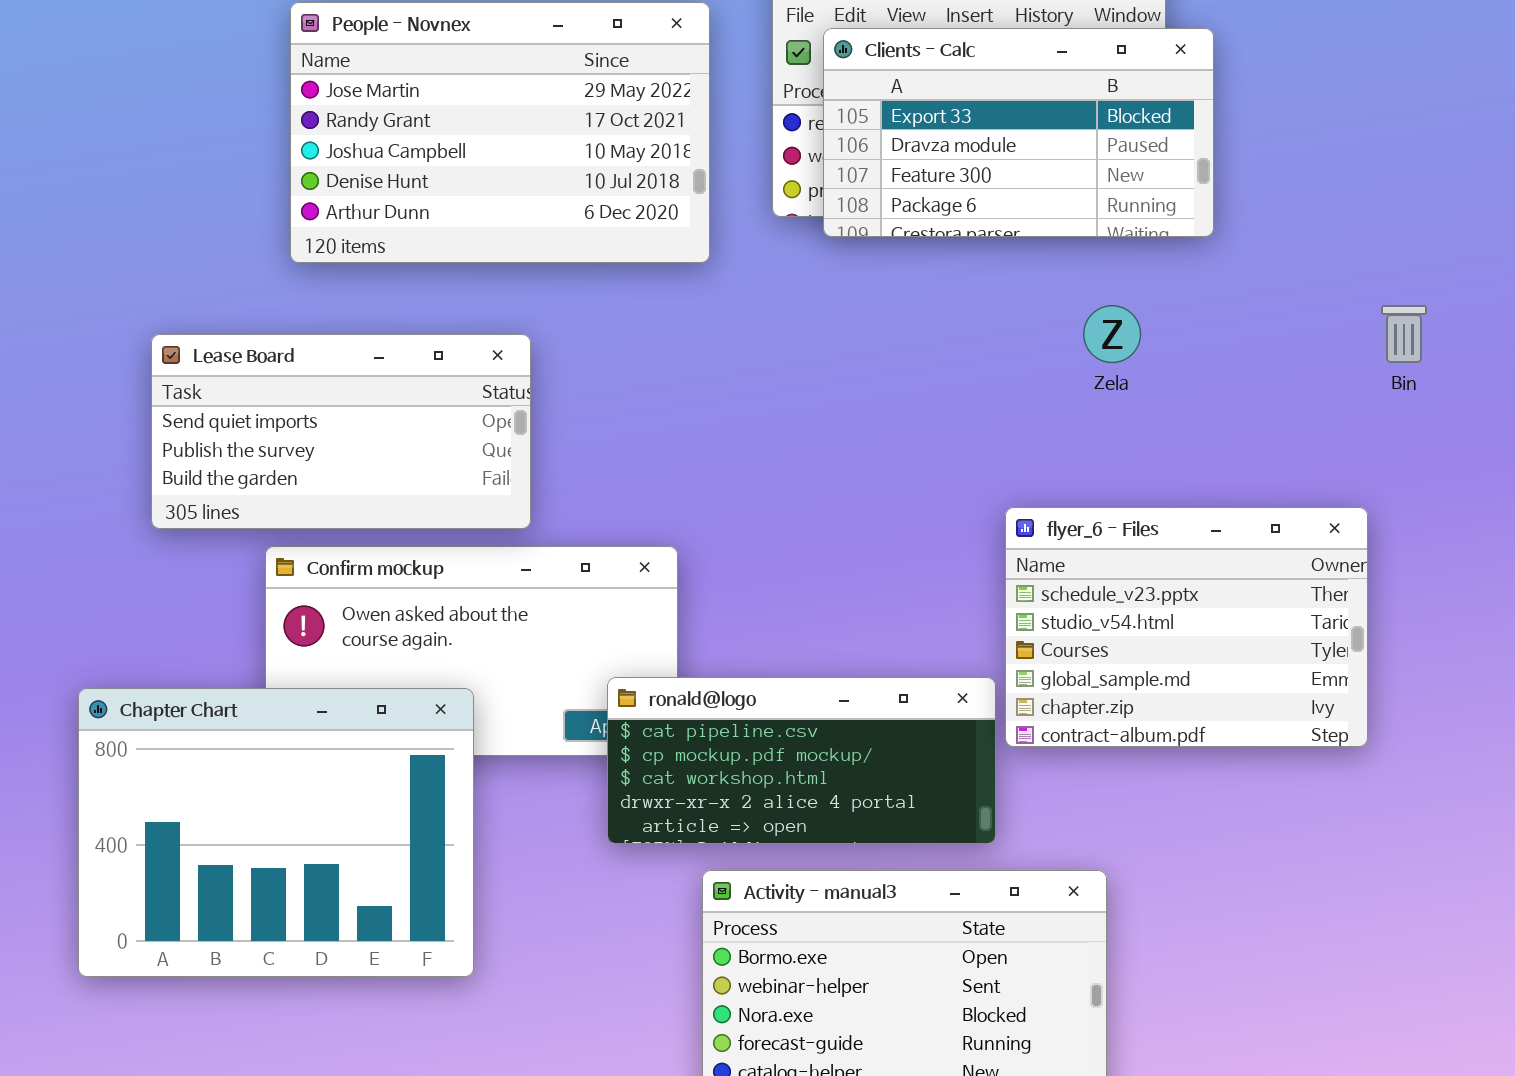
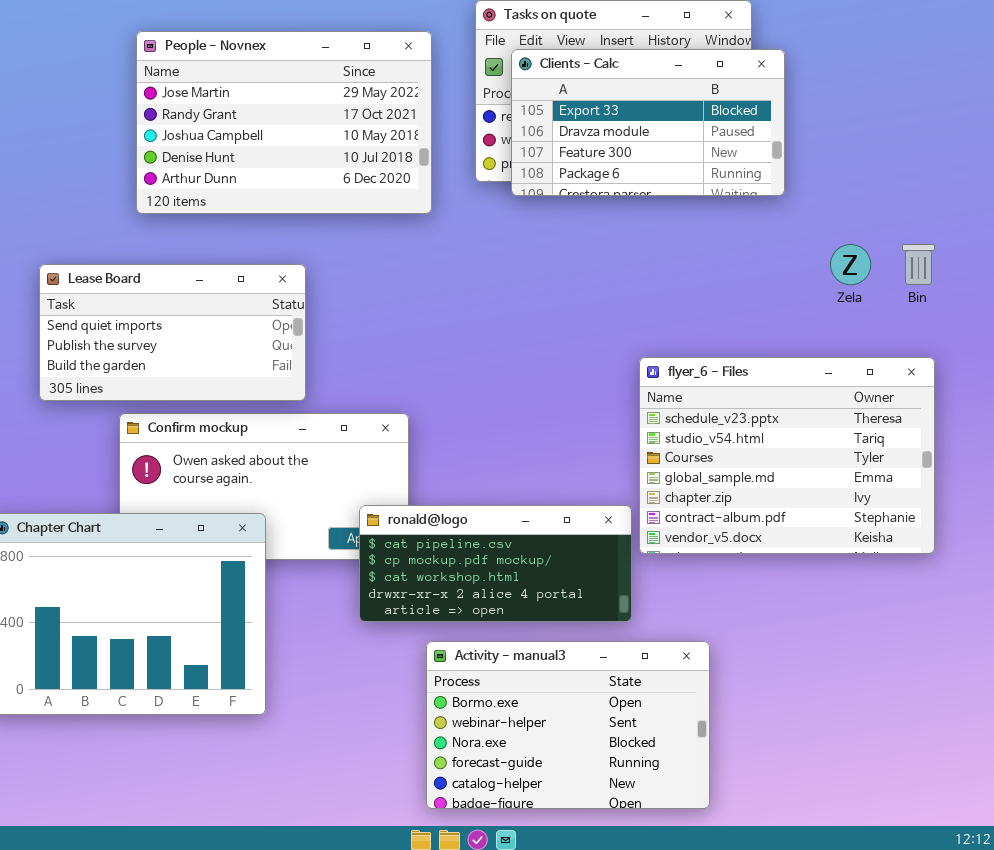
Zela: [1083,305,1141,363] -> [830,244,871,285], moved
flyer_6 - Files: [1005,507,1368,747] -> [639,357,935,554], resized

